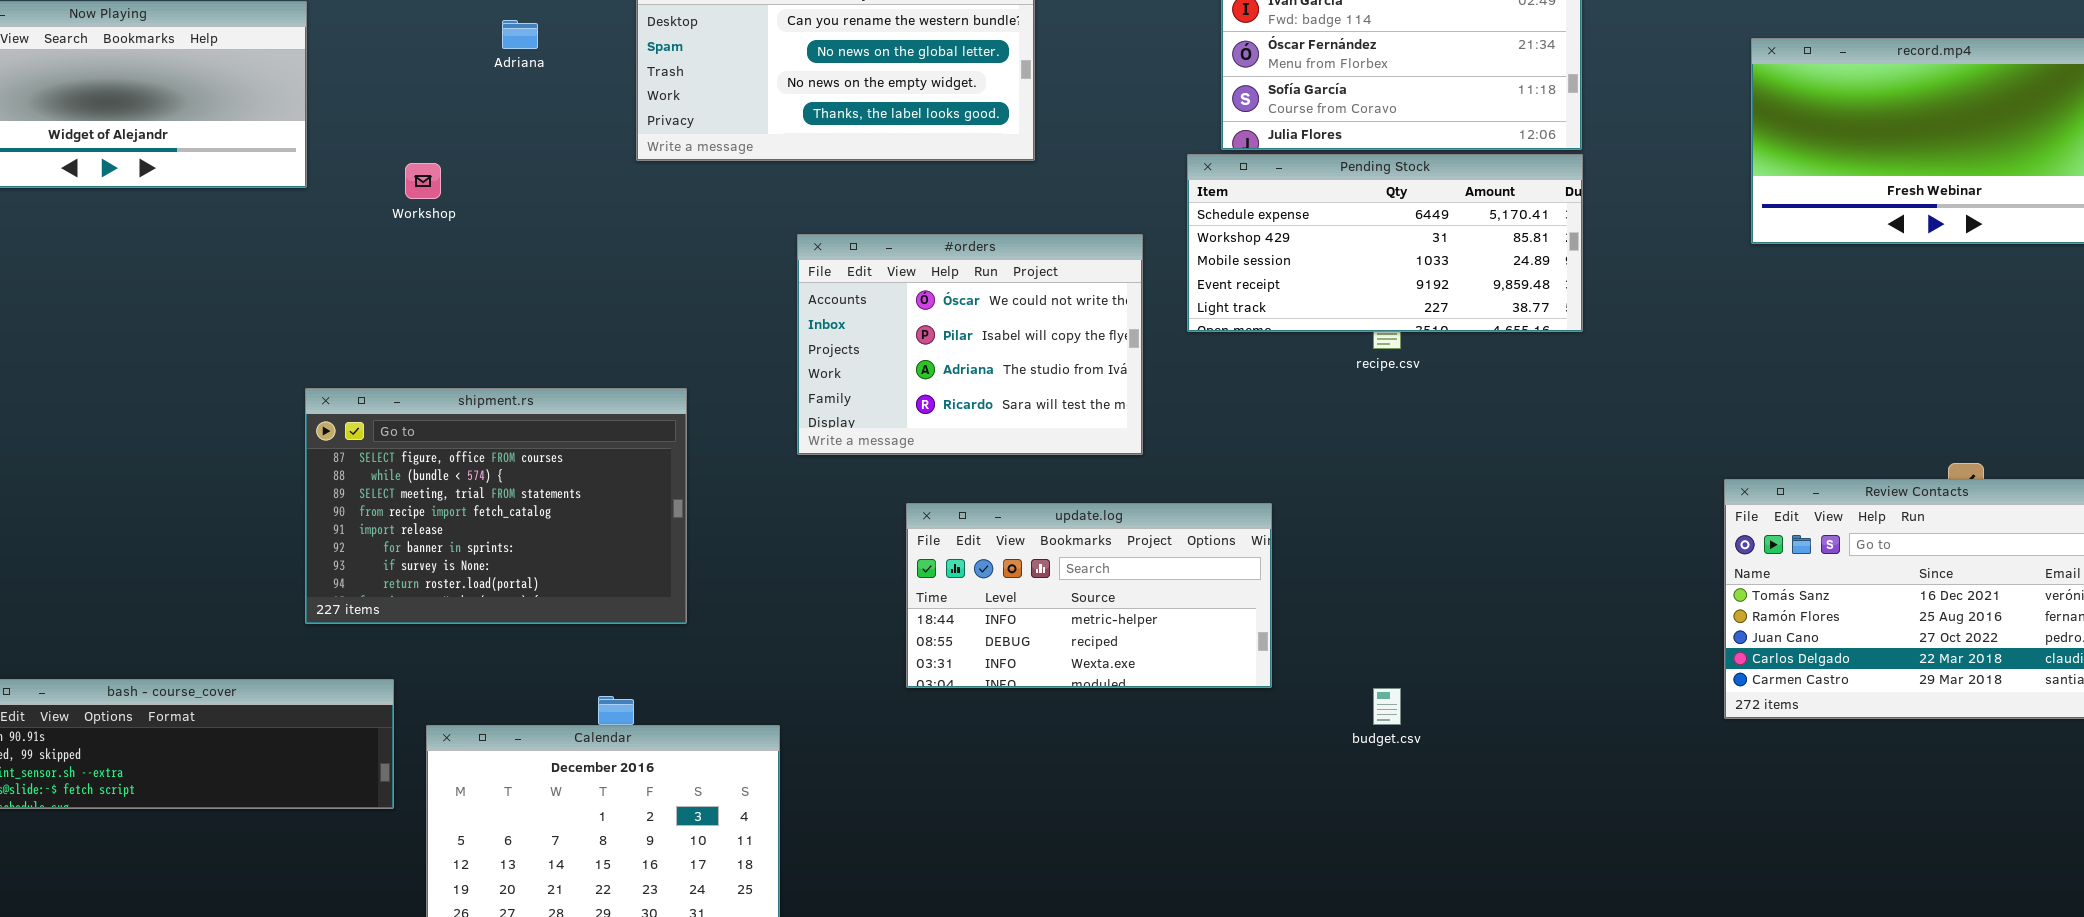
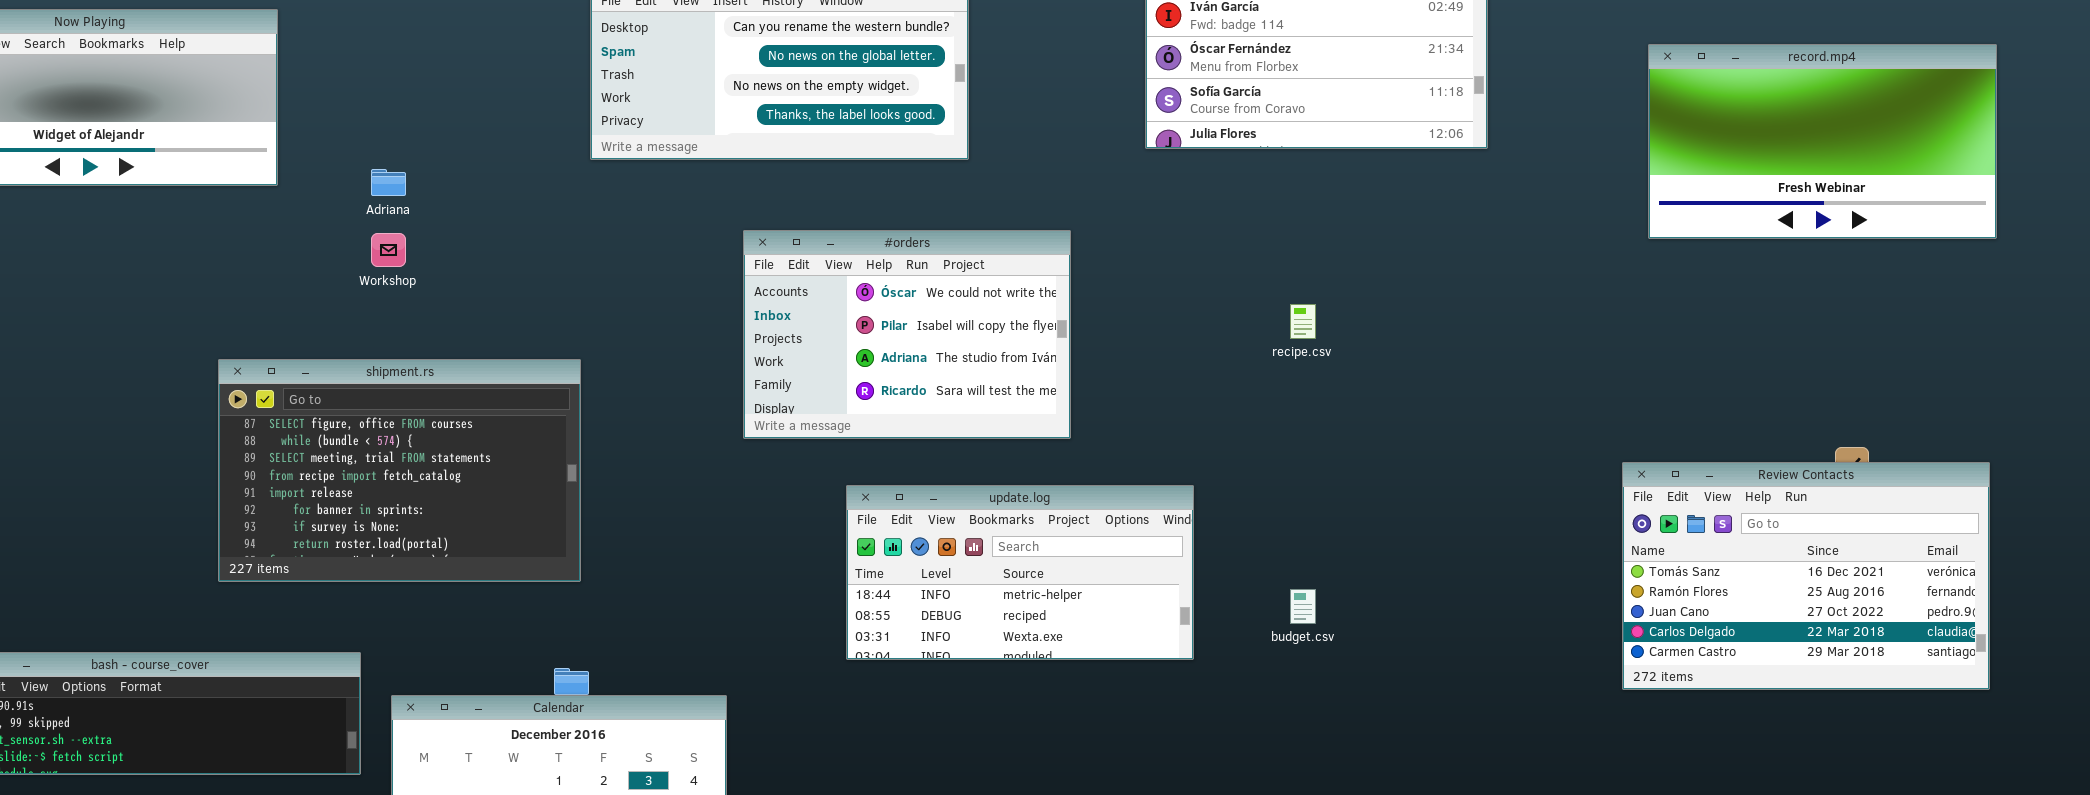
Adriana: [502,20,538,49] -> [371,169,406,196], moved
Pending Stock: [1187,154,1583,332] -> none, closed
Workshop: [405,163,441,199] -> [371,233,406,267], moved
shipment.rs: [305,388,687,624] -> [218,359,581,582], moved
budget.csv: [1373,688,1401,725] -> [1290,589,1316,624], moved

